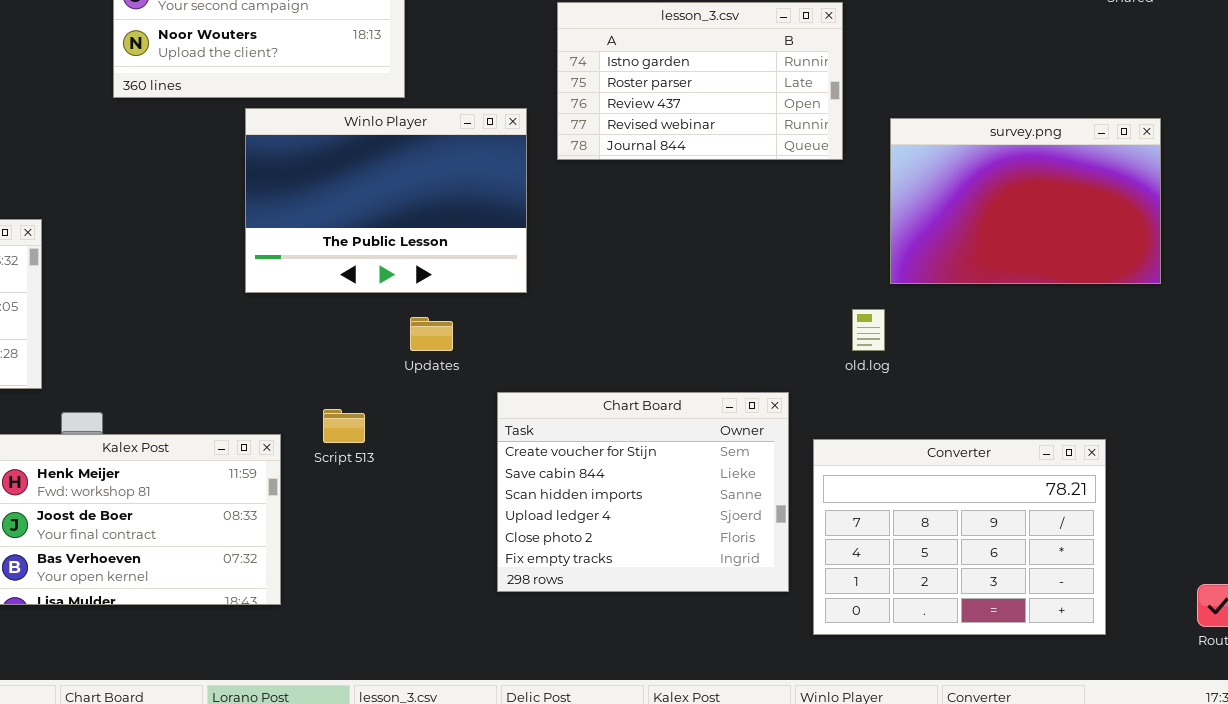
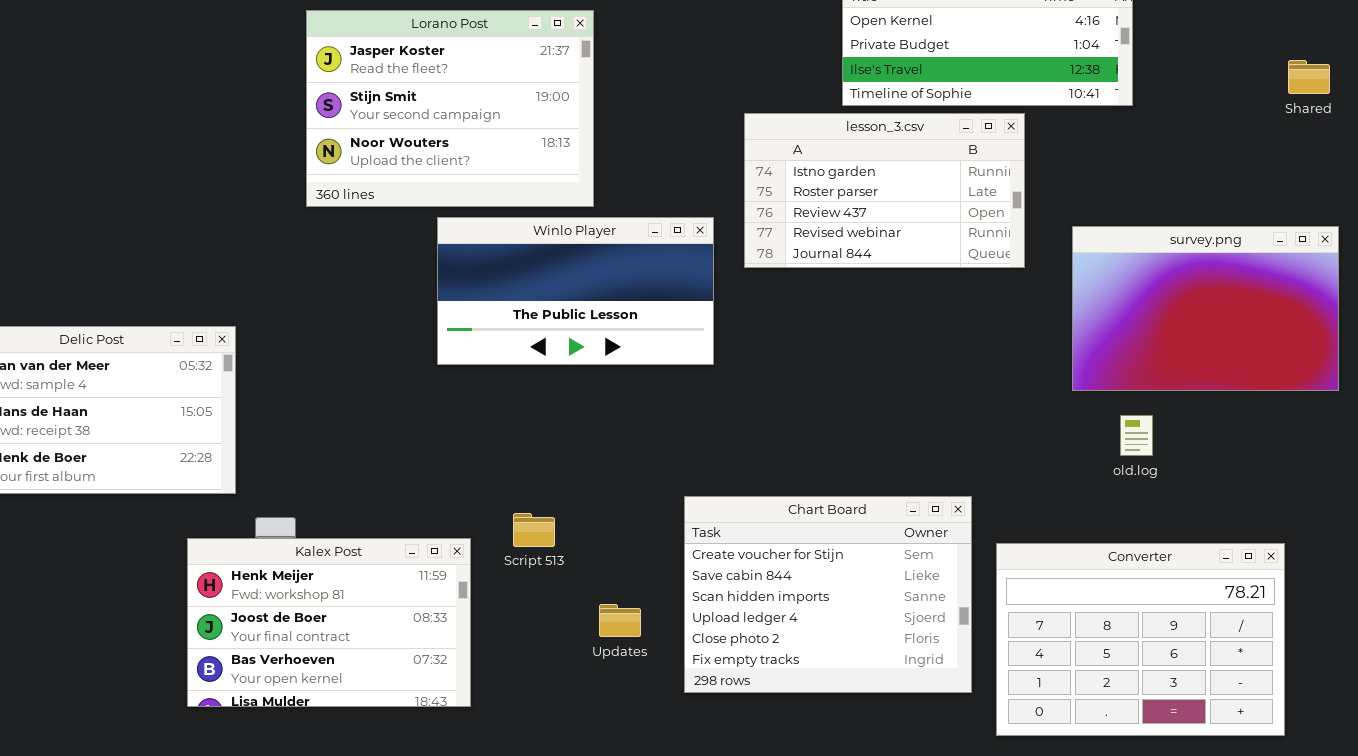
Winlo Player: [245,108,527,293] -> [437,217,714,365], resized
old.log: [852,309,885,351] -> [1120,415,1153,456], moved
Updates: [410,317,453,351] -> [599,604,641,637], moved

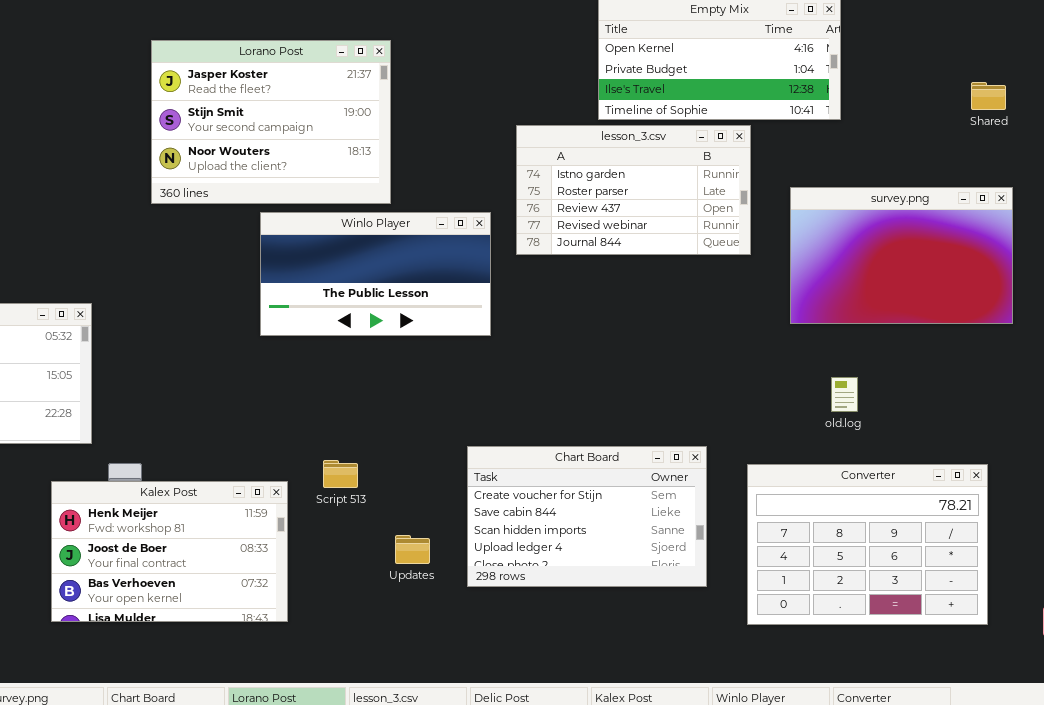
survey.png: [1072,226,1339,391] -> [790,187,1013,324], moved
Chart Board: [684,496,972,693] -> [467,446,707,587], resized
Converter: [996,543,1285,736] -> [747,464,988,625], moved

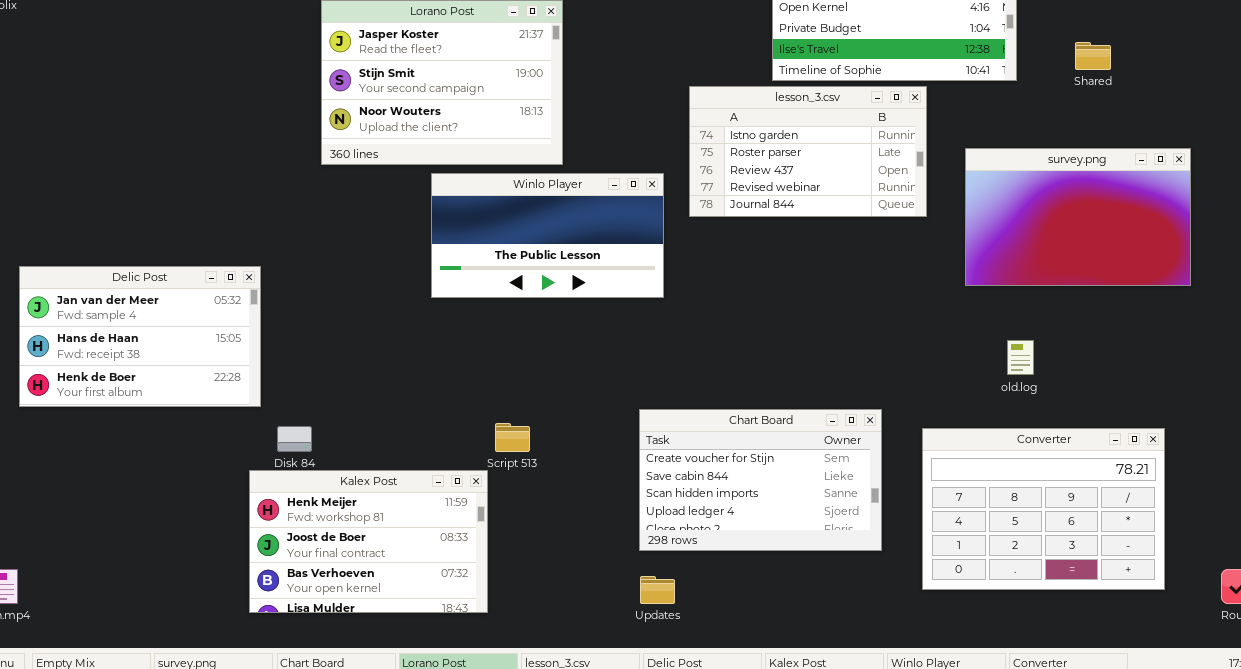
Shared: [971,82,1006,110] -> [1075,42,1111,70], moved
Kalex Post: [51,481,288,622] -> [249,470,488,613], moved
Updates: [395,535,430,564] -> [640,576,675,604], moved

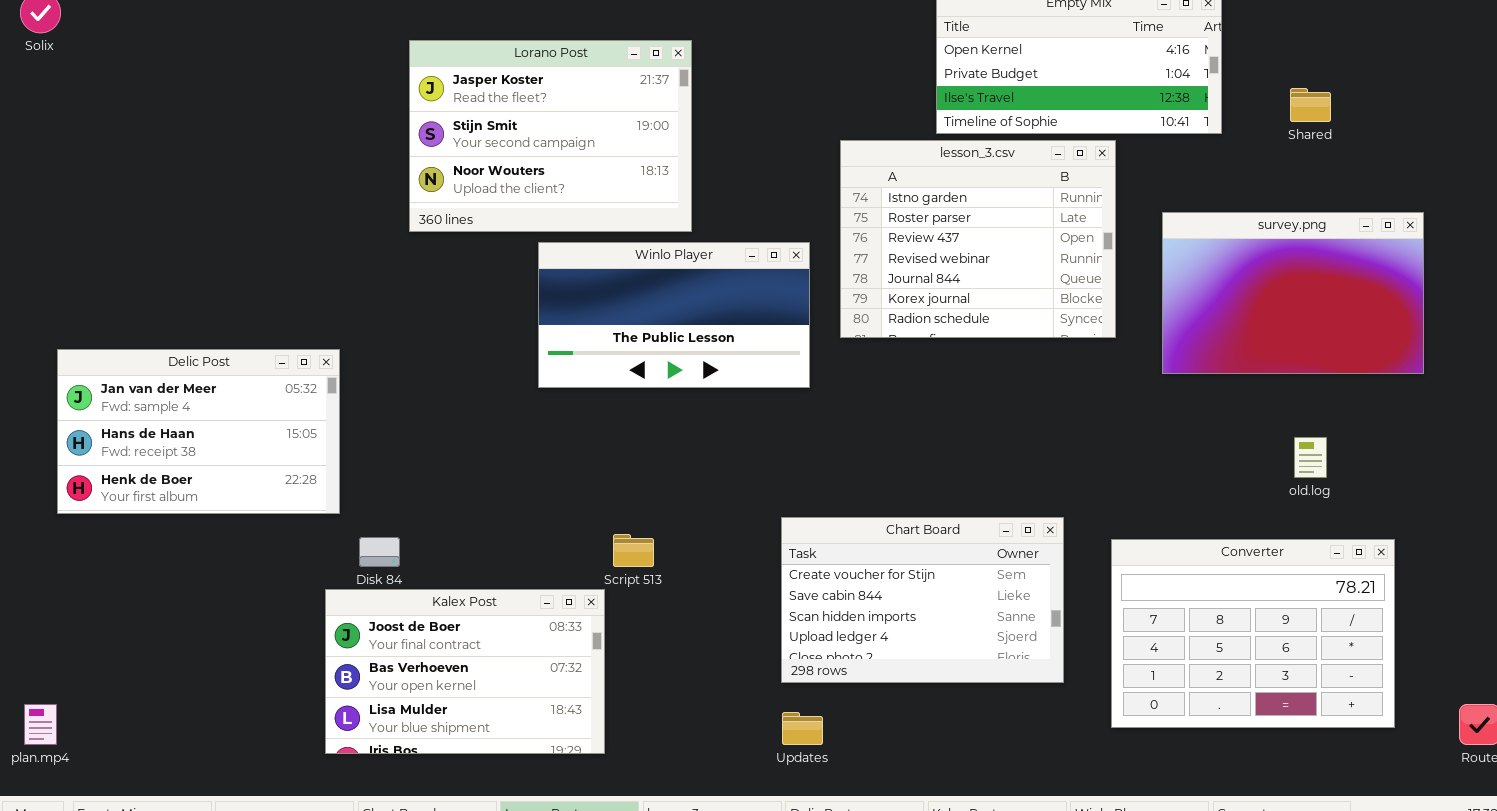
lesson_3.csv: [689,86,927,217] -> [840,140,1116,338], resized
old.log: [1007,340,1034,375] -> [1294,437,1327,478], moved
Kalex Post: [249,470,488,613] -> [325,589,605,754], scrolled down 1 row

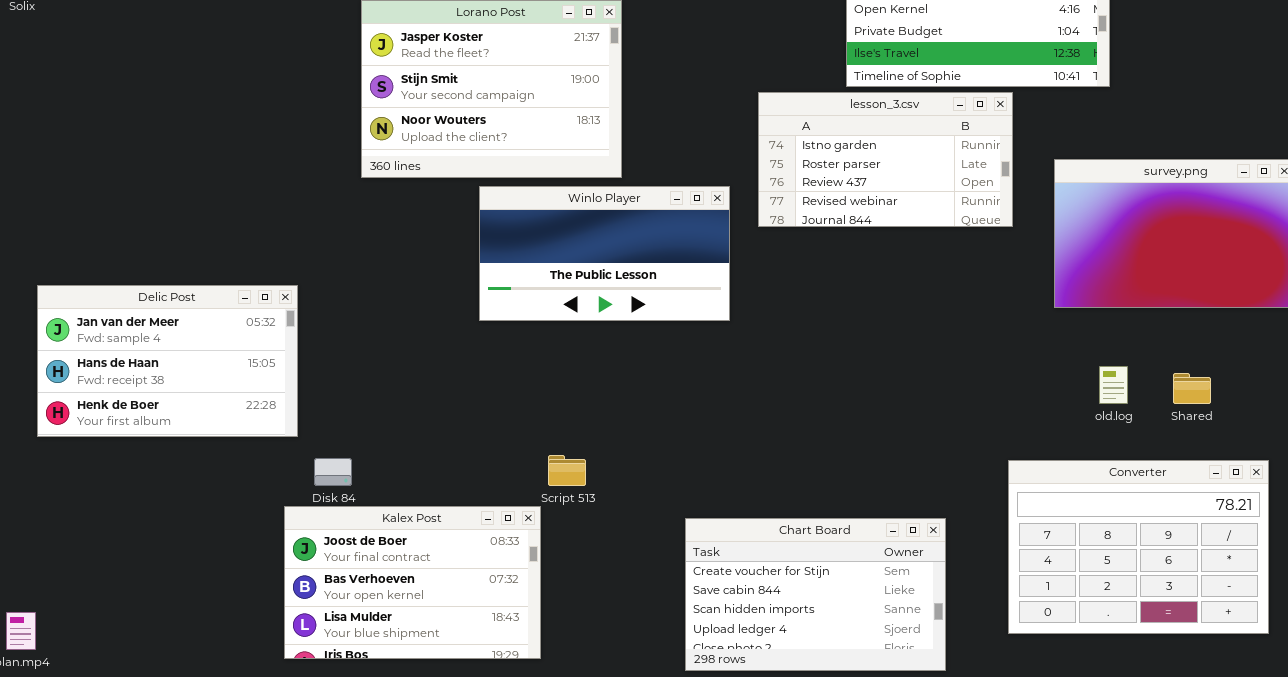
Shared: [1290,88,1331,122] -> [1173,373,1211,404], moved
lesson_3.csv: [840,140,1116,338] -> [758,92,1013,227], resized
old.log: [1294,437,1327,478] -> [1099,366,1128,404], moved
Chart Board: [781,517,1064,683] -> [685,518,946,671], moved

